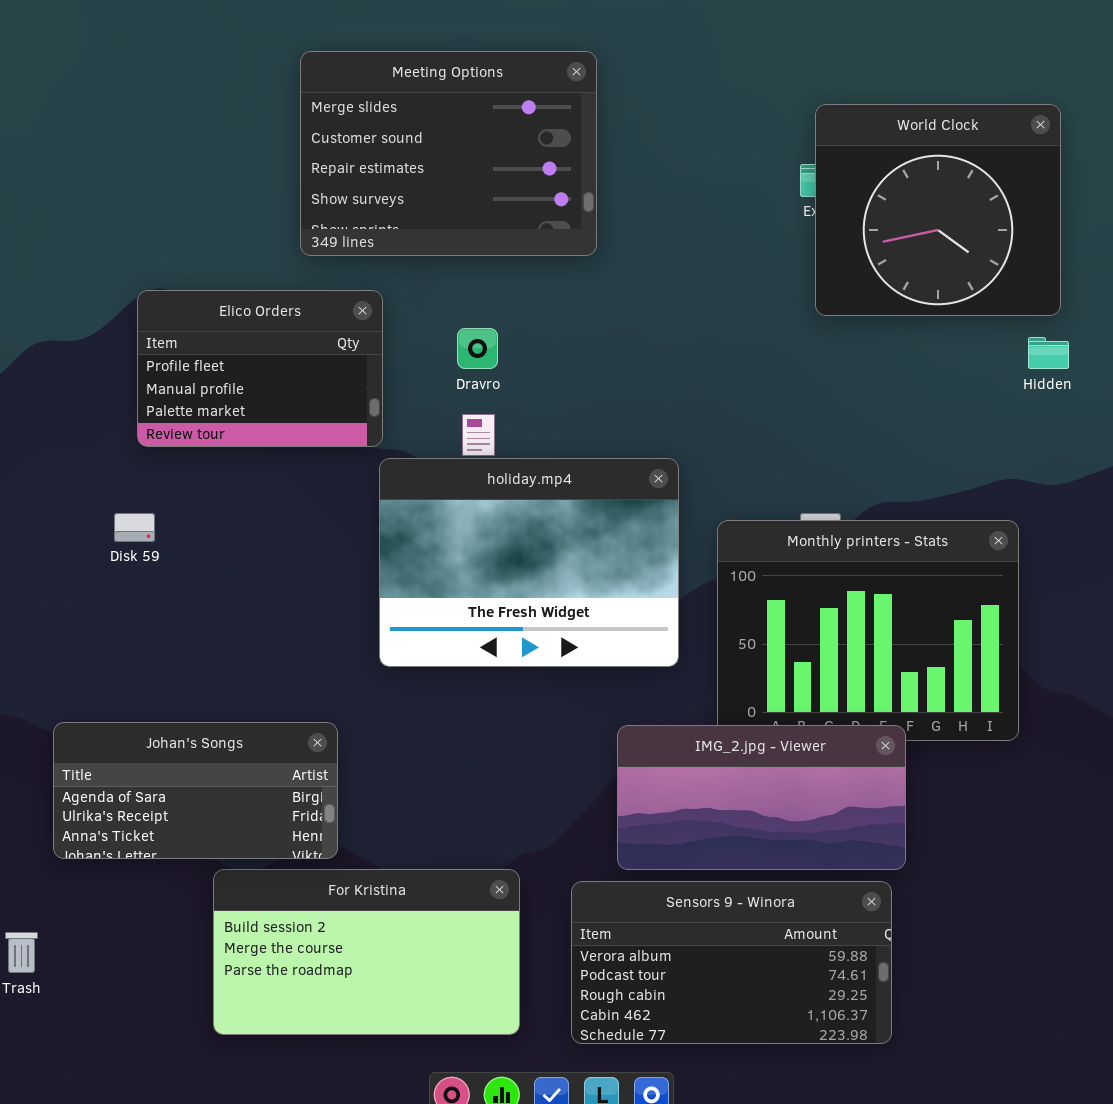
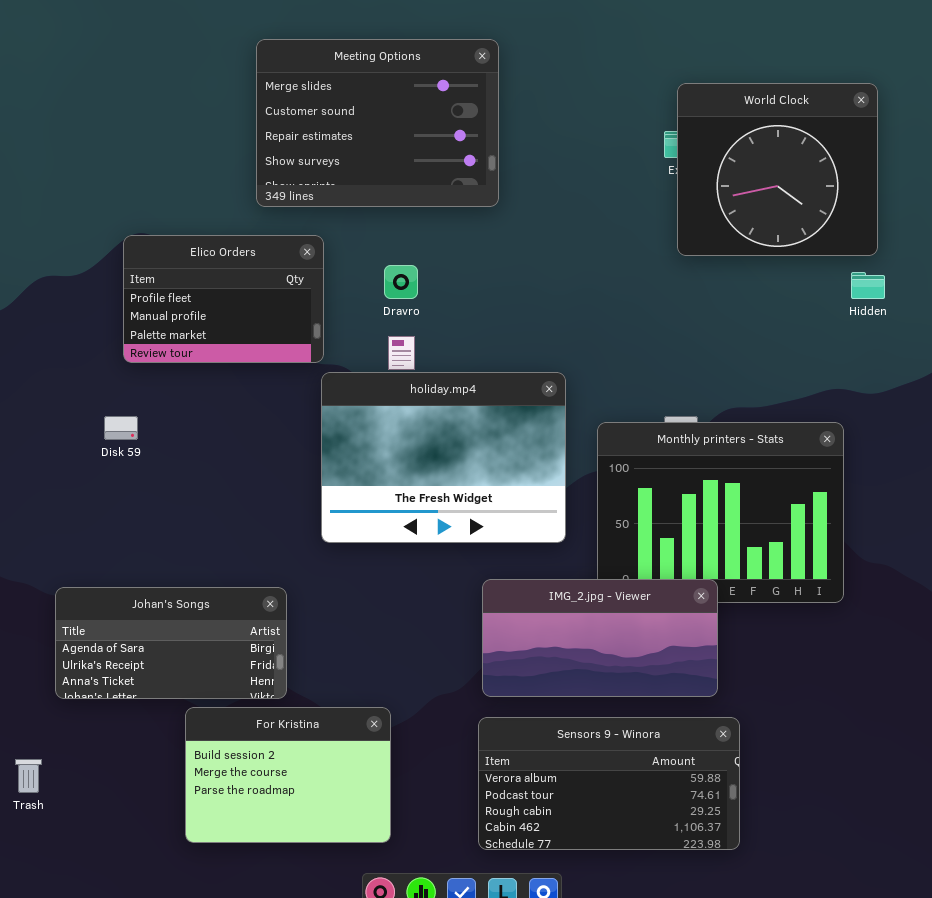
IMG_2.jpg - Viewer: [617,725,906,870] -> [482,579,718,697], moved
For Kristina: [213,869,520,1035] -> [185,707,391,843], resized

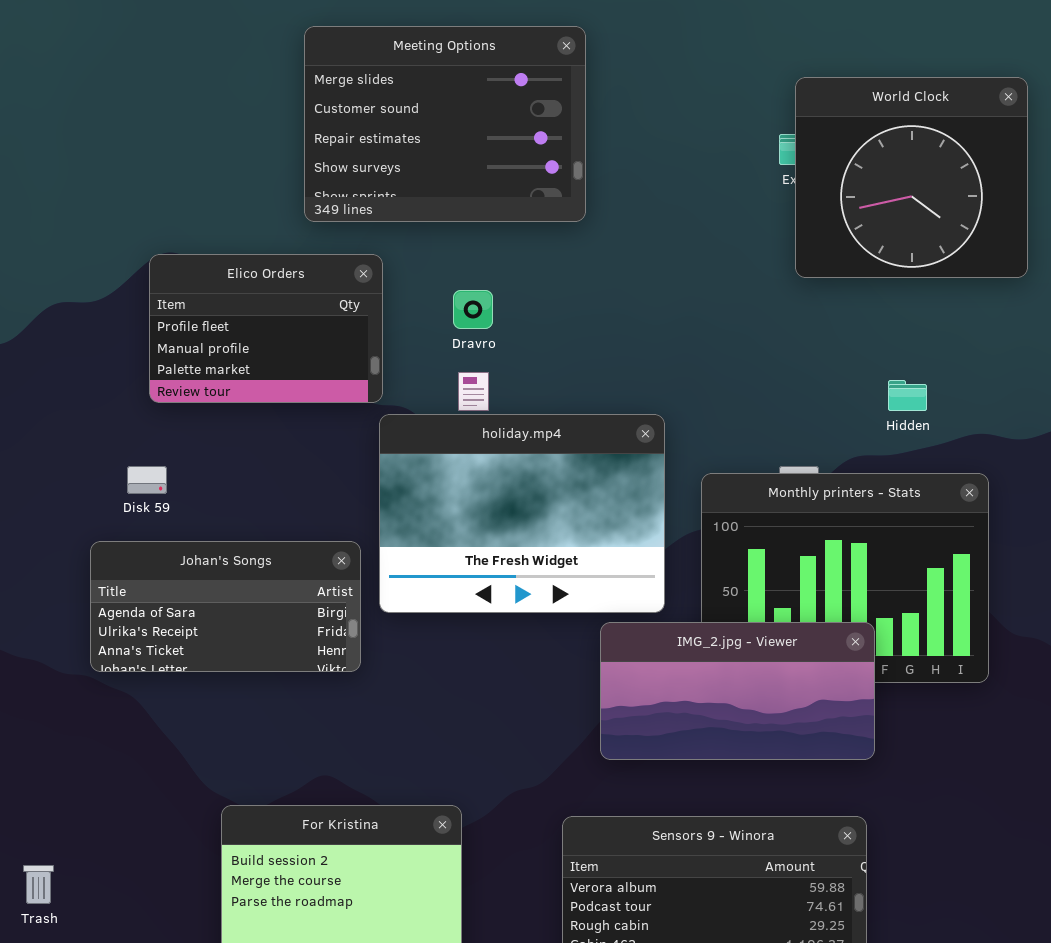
Hidden: [851,272,885,299] -> [888,380,927,411], moved
IMG_2.jpg - Viewer: [482,579,718,697] -> [600,622,875,760], moved
Johan's Songs: [55,587,287,699] -> [90,541,361,672], moved

